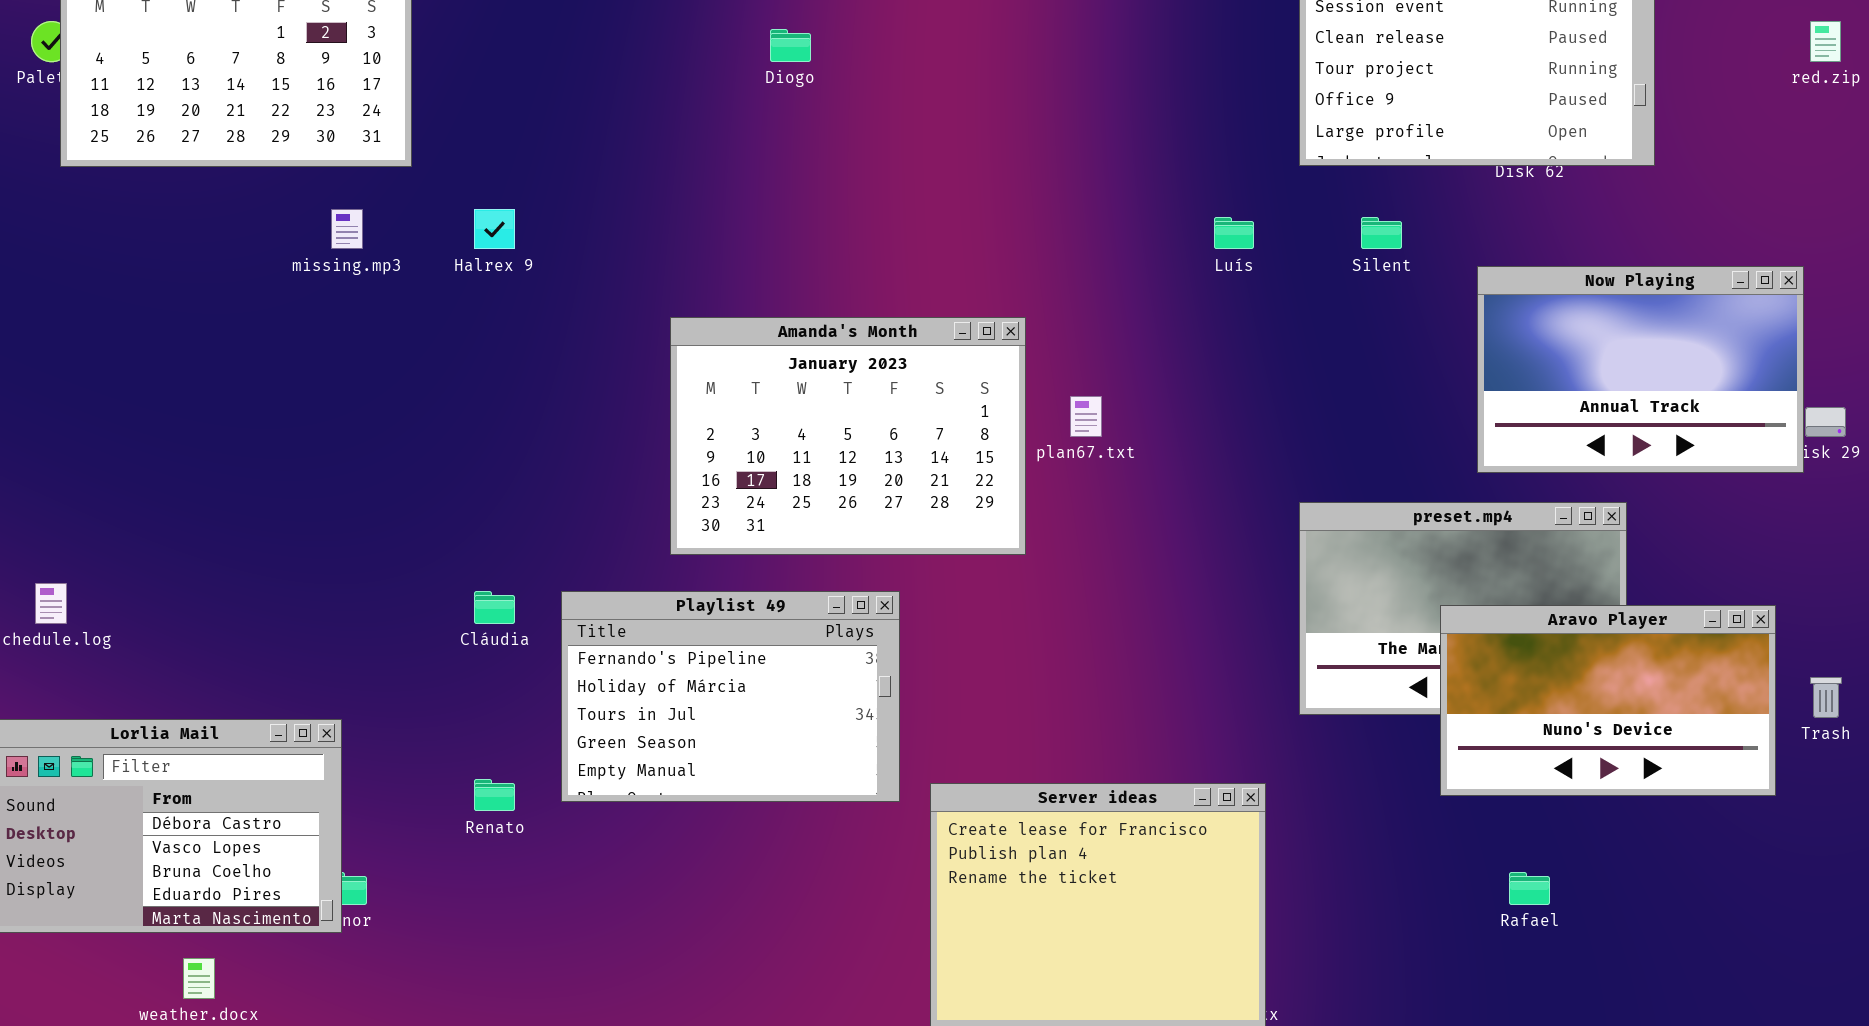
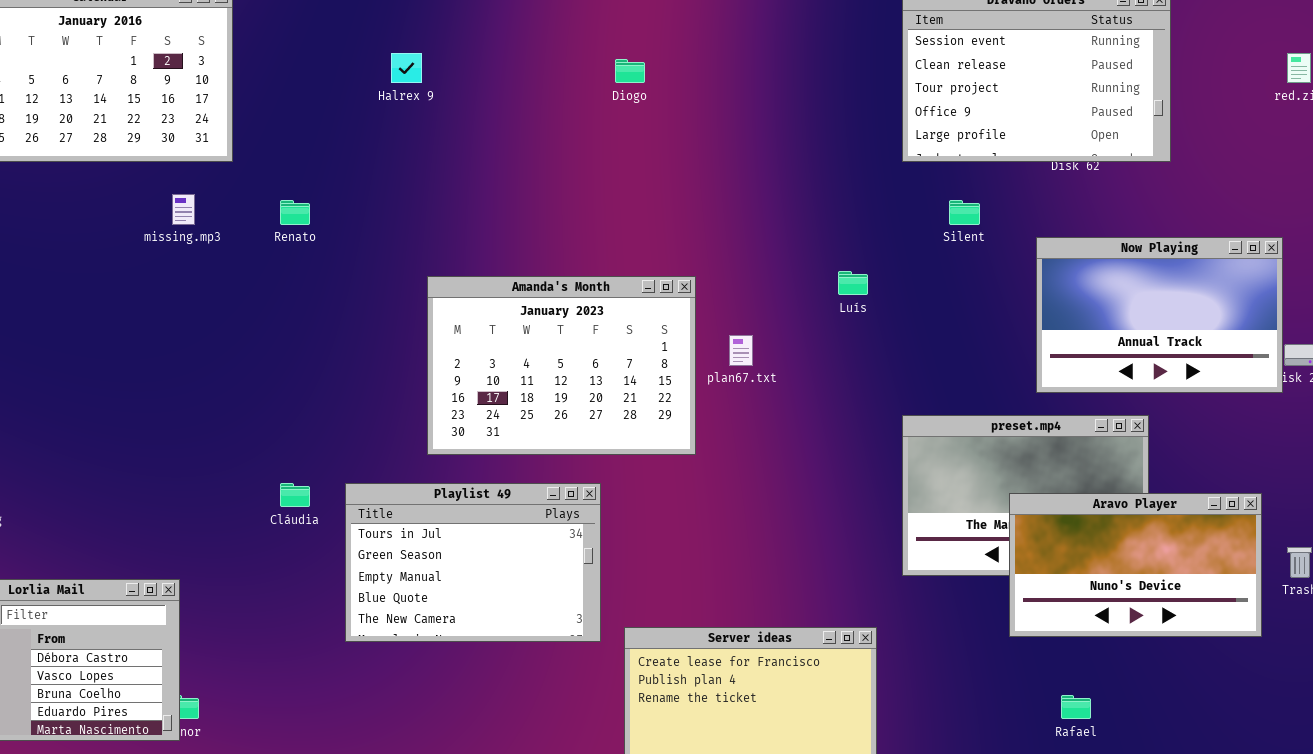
Diogo: [770,29,811,62] -> [615,59,645,83], moved
Halrex 9: [474,209,515,249] -> [391,53,422,83], moved
Luís: [1214,217,1254,249] -> [838,271,868,295], moved
Playlist 49: [561,591,900,802] -> [345,483,601,642], scrolled down 2 rows
Renato: [474,779,515,811] -> [280,200,310,225], moved

